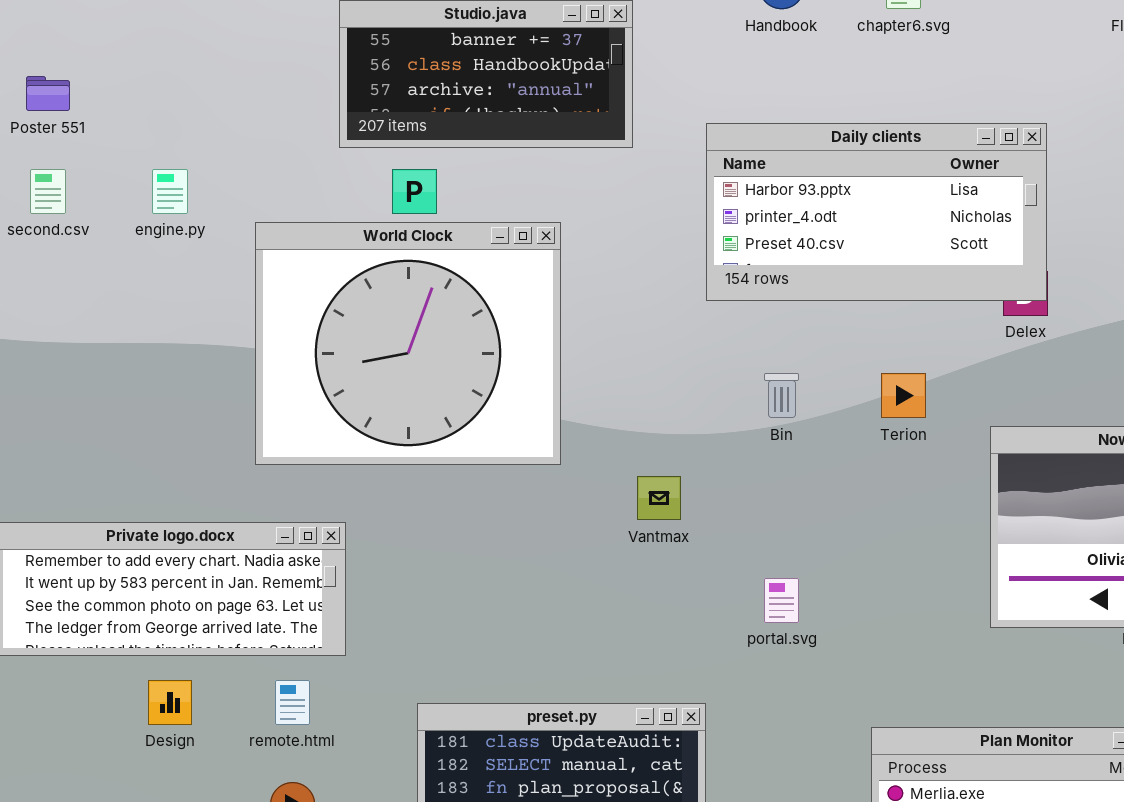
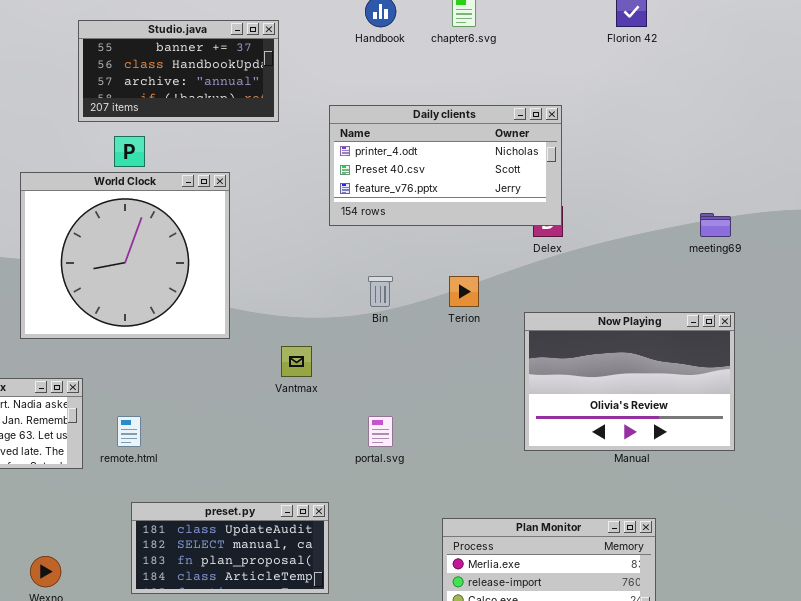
Daily clients: [706,123,1047,301] -> [329,105,562,226], scrolled down 1 row
remote.html: [275,680,310,725] -> [117,416,141,447], moved

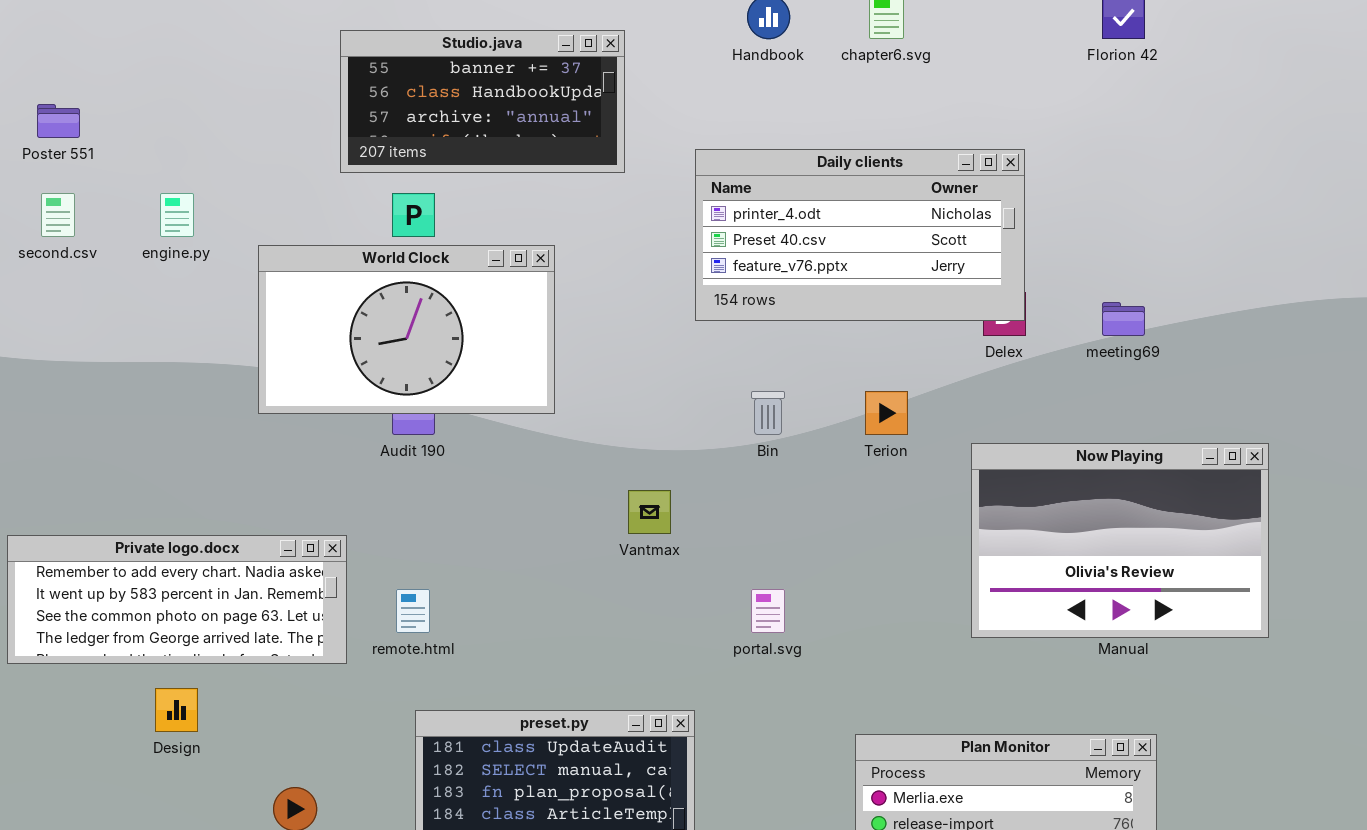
World Clock: [20,172,230,339] -> [258,245,555,414], resized
meeting69: [700,213,731,237] -> [1102,302,1145,336], moved

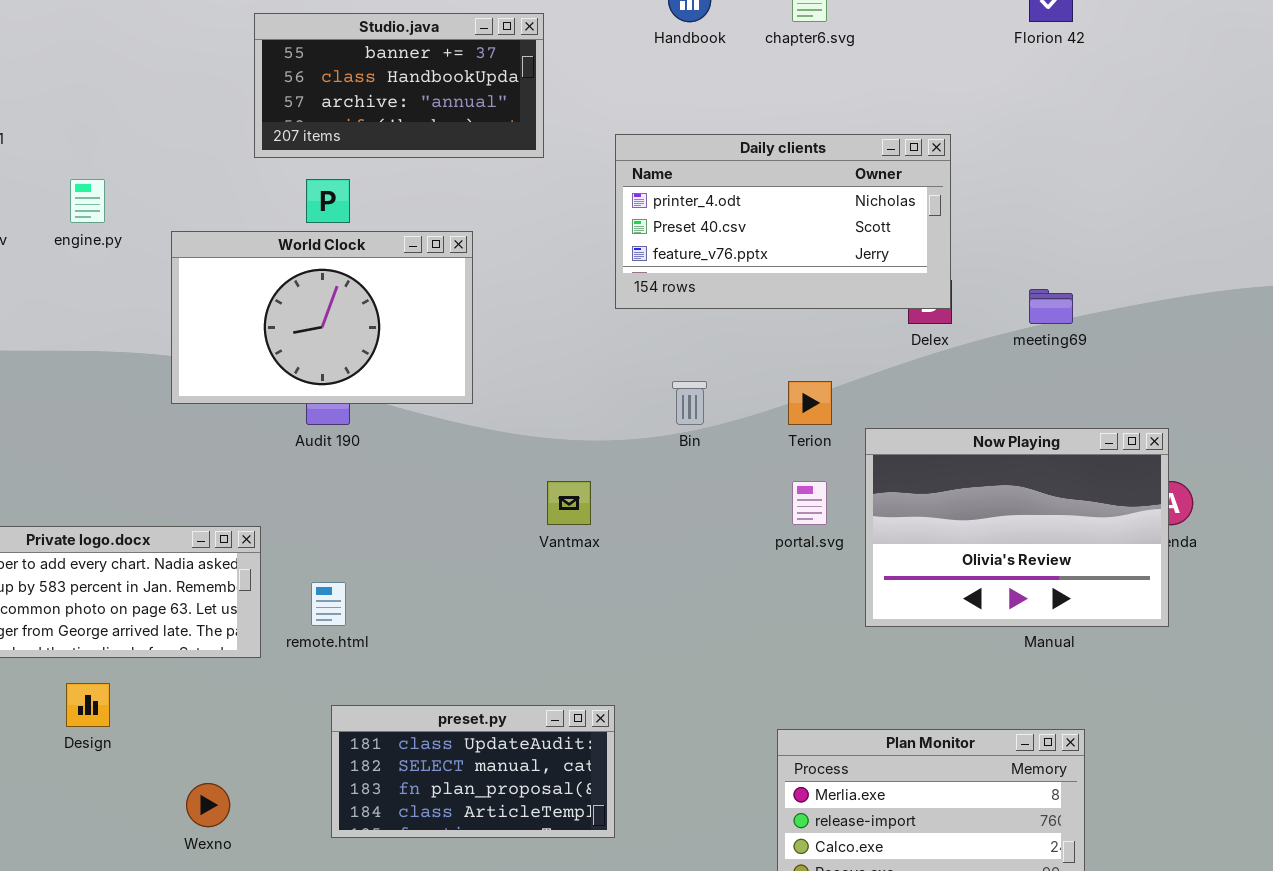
Now Playing: [971,443,1269,638] -> [865,428,1169,627], moved
portal.svg: [751,589,785,633] -> [792,481,827,525], moved

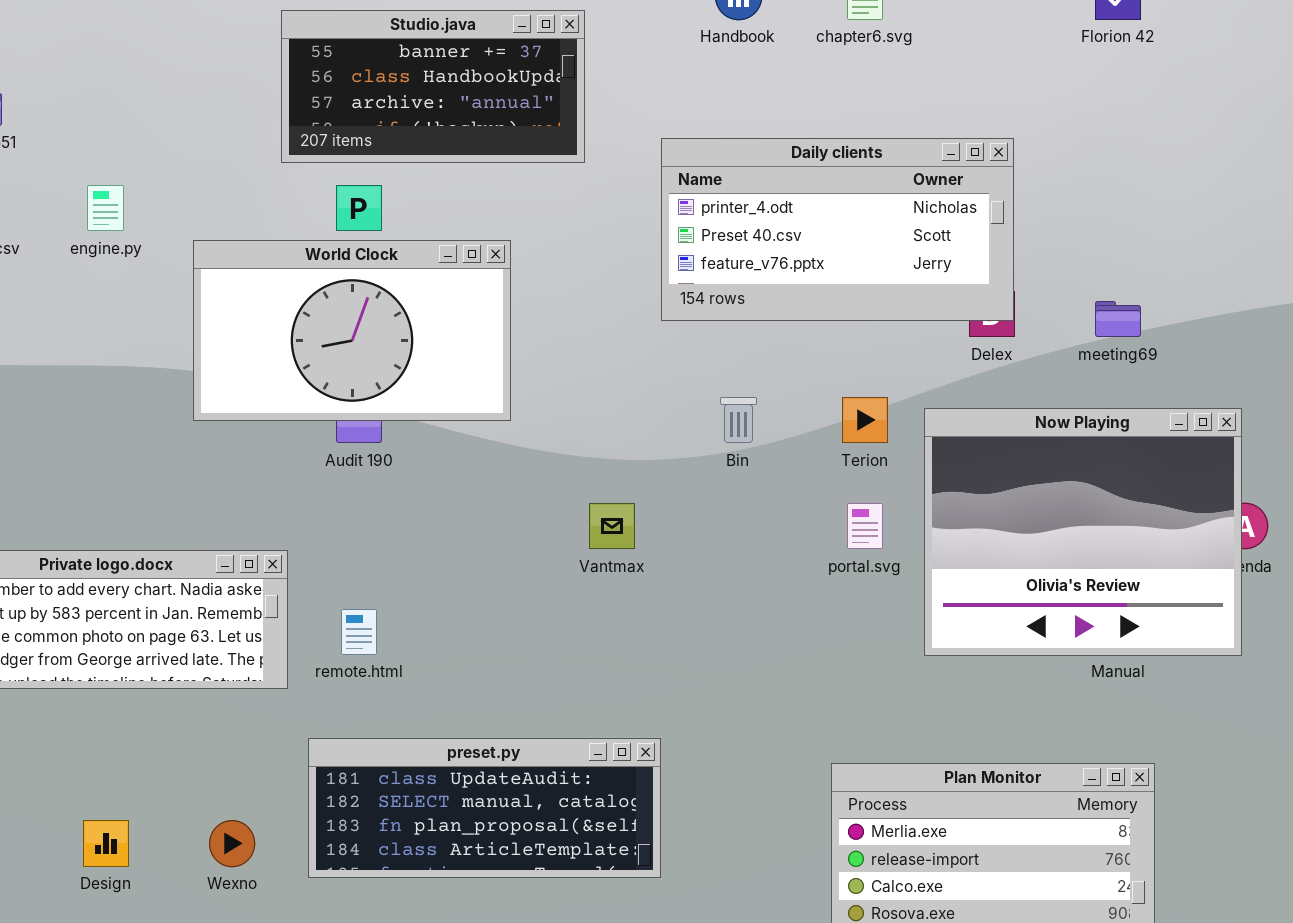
Now Playing: [865,428,1169,627] -> [924,408,1242,656], resized
Design: [66,683,110,727] -> [83,820,129,867], moved
preset.py: [331,705,615,838] -> [308,738,661,878], resized

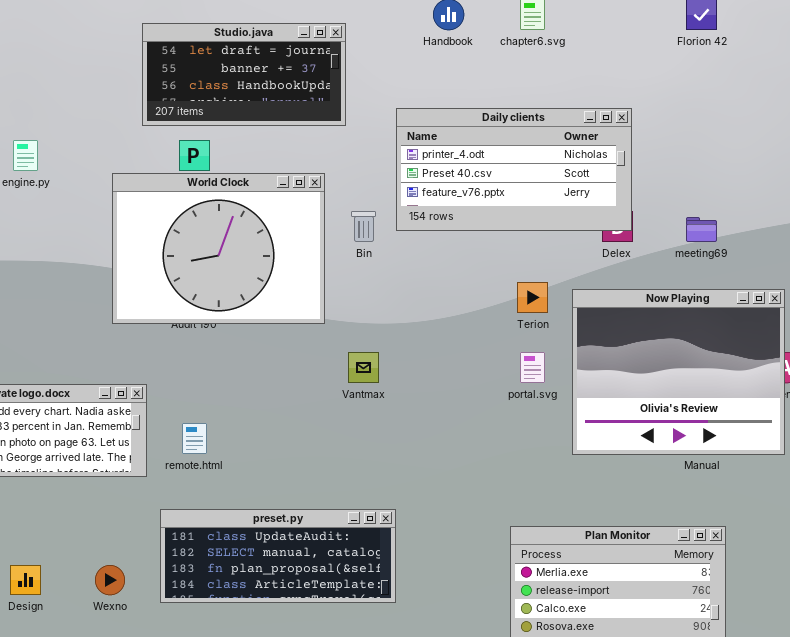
Studio.java: [281,10,585,163] -> [142,23,346,126], scrolled up 1 row
World Clock: [193,240,511,421] -> [112,173,325,324], moved, resized
Bin: [720,397,757,443] -> [351,211,376,242], moved

